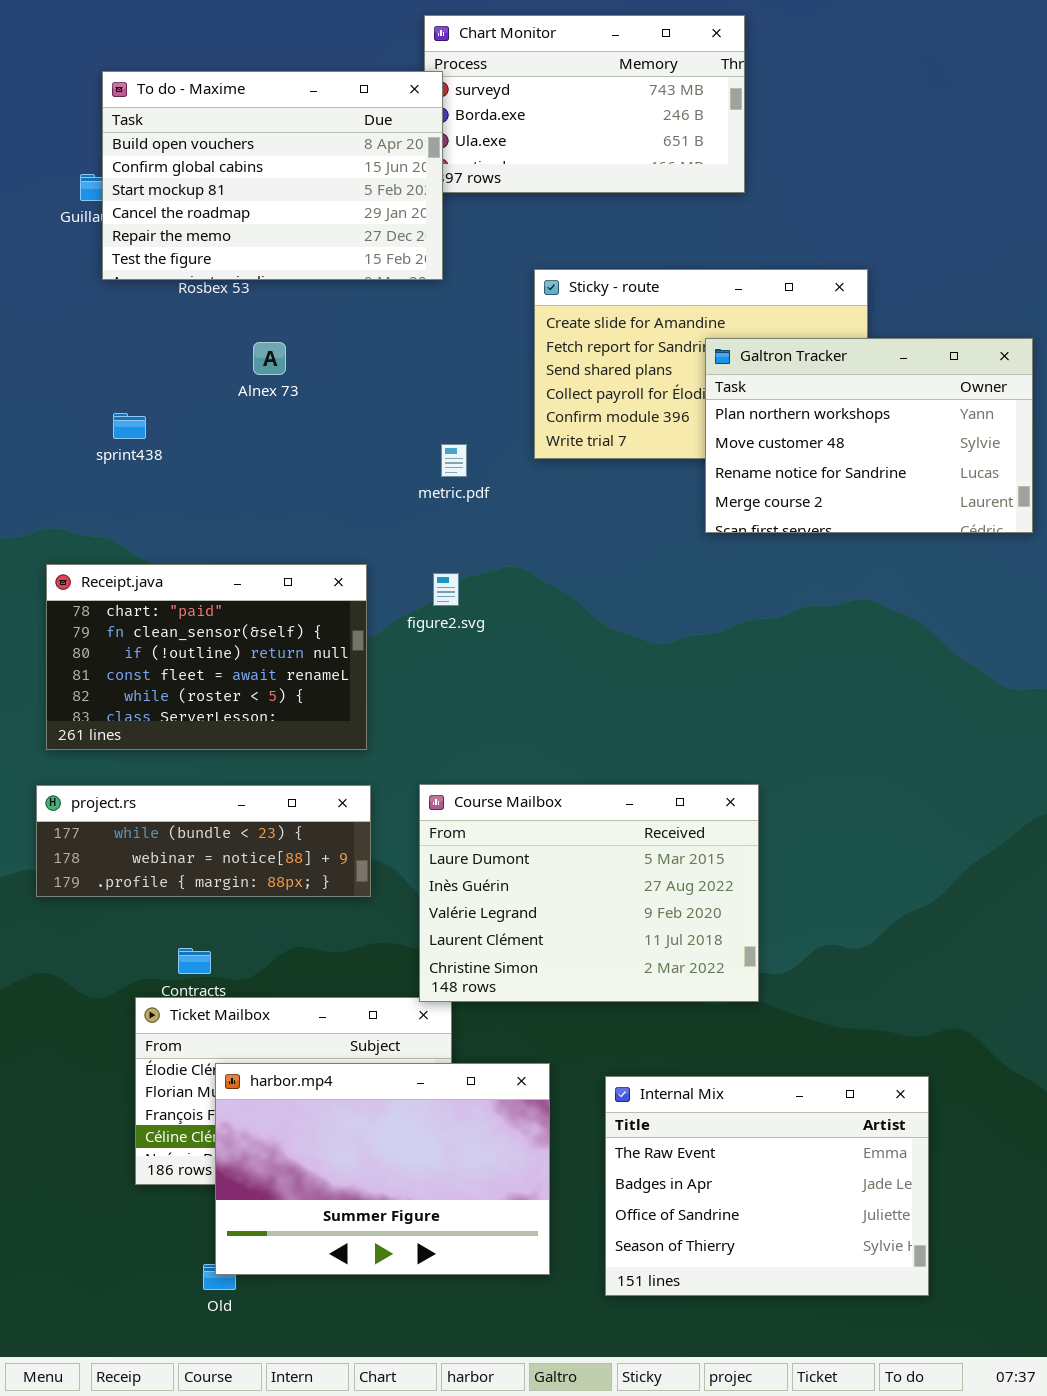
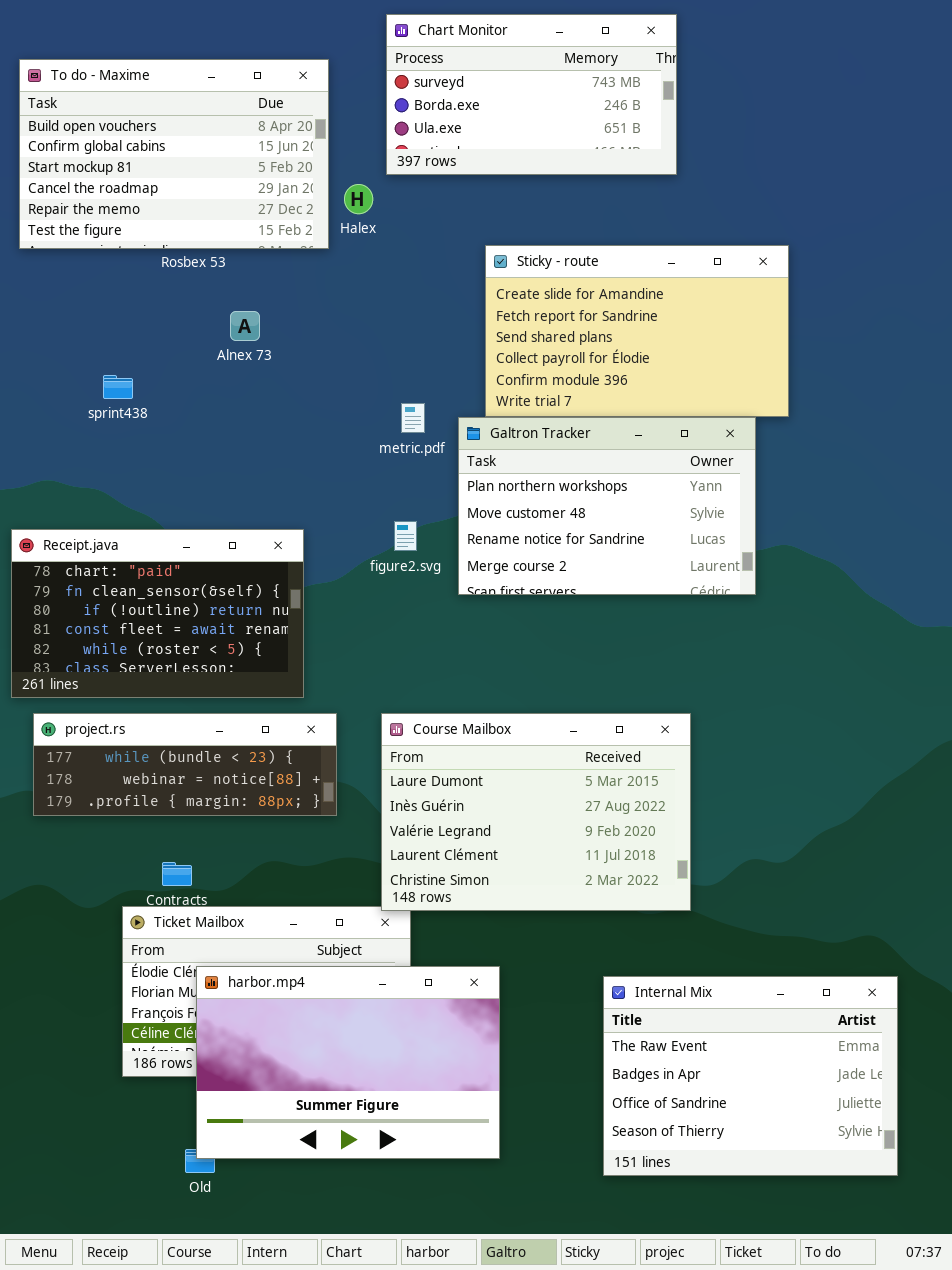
To do - Maxime: [102,71,443,280] -> [19,59,329,249], moved
Galtron Tracker: [705,338,1033,533] -> [458,417,756,595], moved
Receipt.java: [46,564,367,750] -> [11,529,304,698], moved
Internal Mix: [605,1076,929,1296] -> [603,976,898,1176], moved

